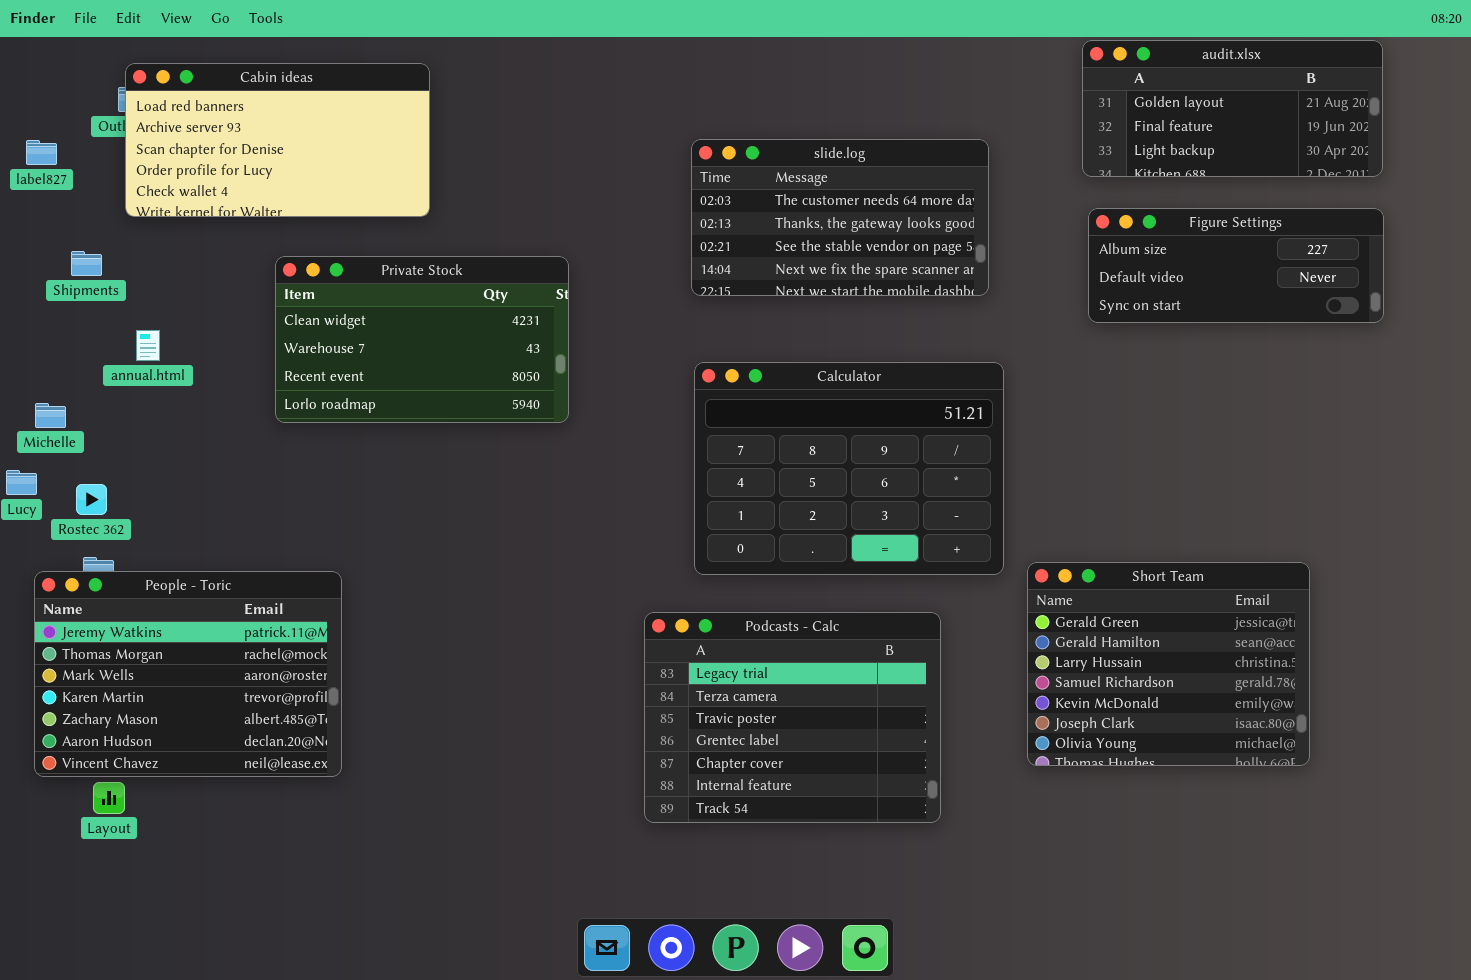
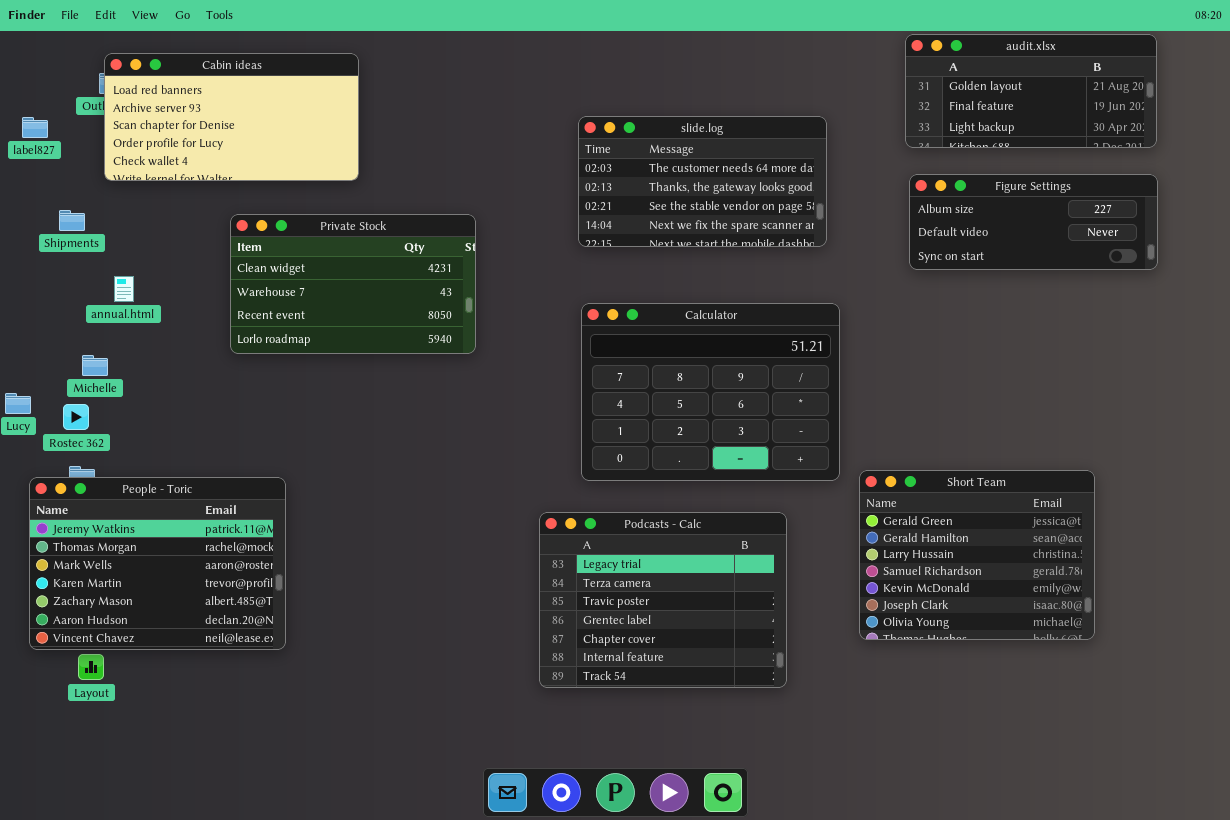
Michelle: [35,403,66,428] -> [82,355,108,376], moved

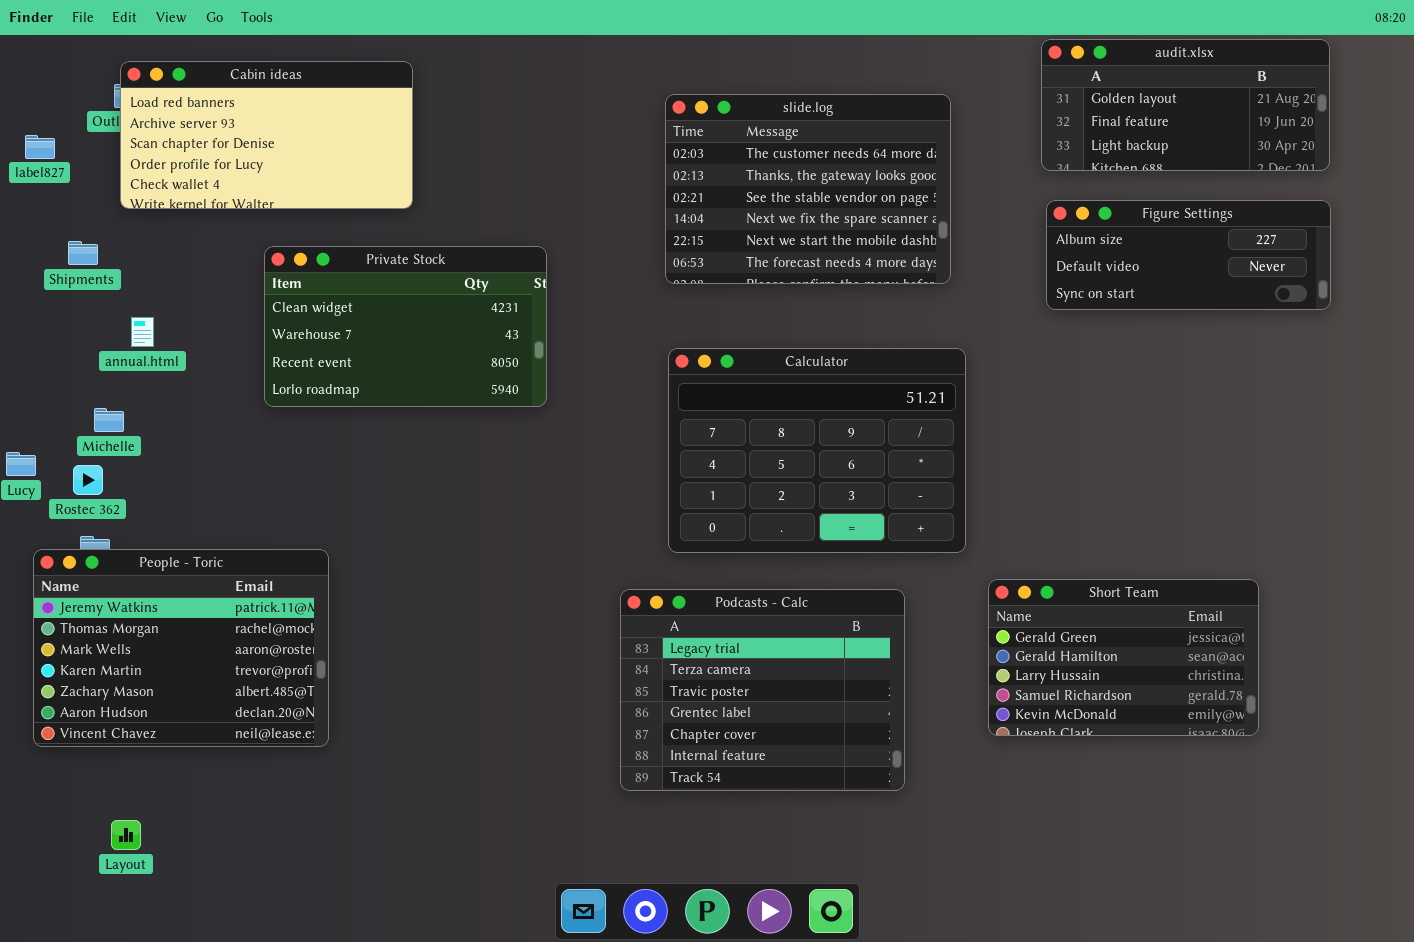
slide.log: [578,116,827,247] -> [665,94,951,284], resized
Short Team: [859,470,1095,640] -> [988,579,1259,736], resized
Layout: [78,654,104,680] -> [111,820,141,850], moved

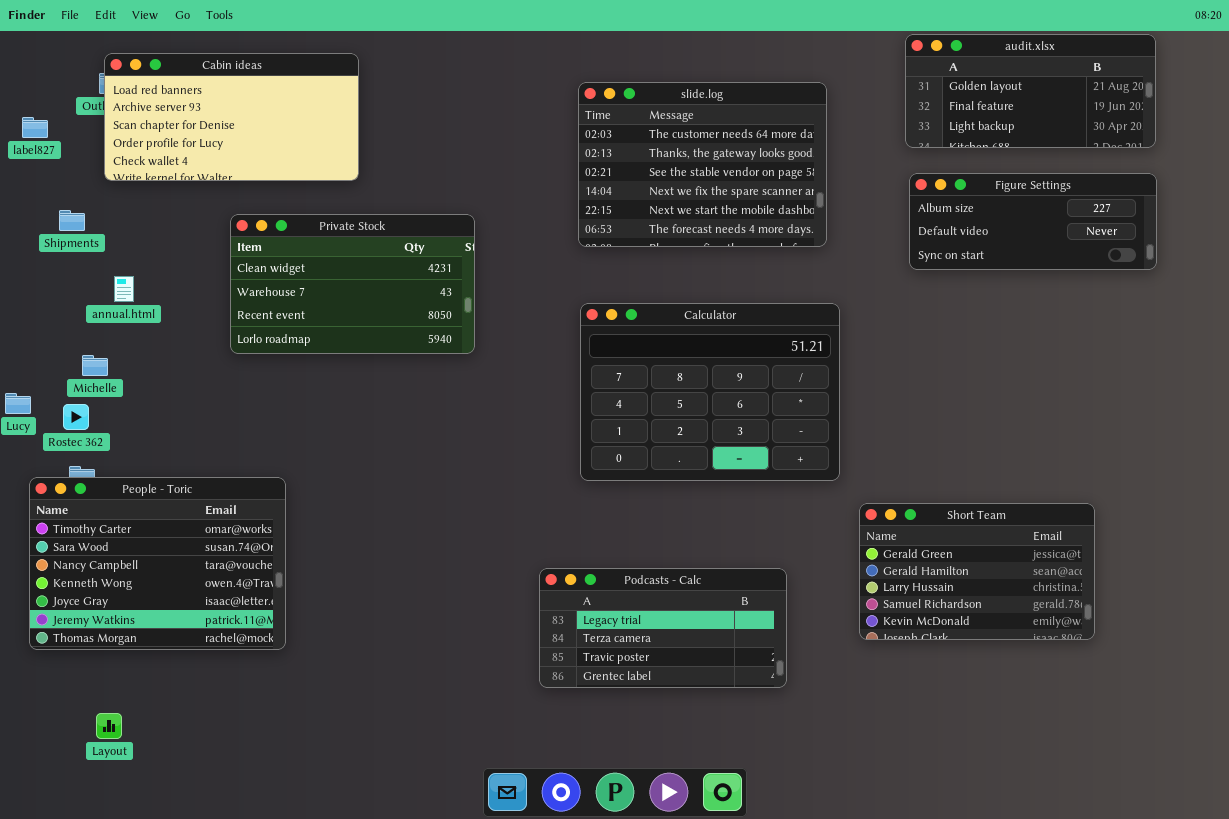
People - Toric: [33,549,329,747] -> [29,477,286,650], scrolled up 5 rows
Podcasts - Calc: [620,589,905,791] -> [539,568,787,688], resized

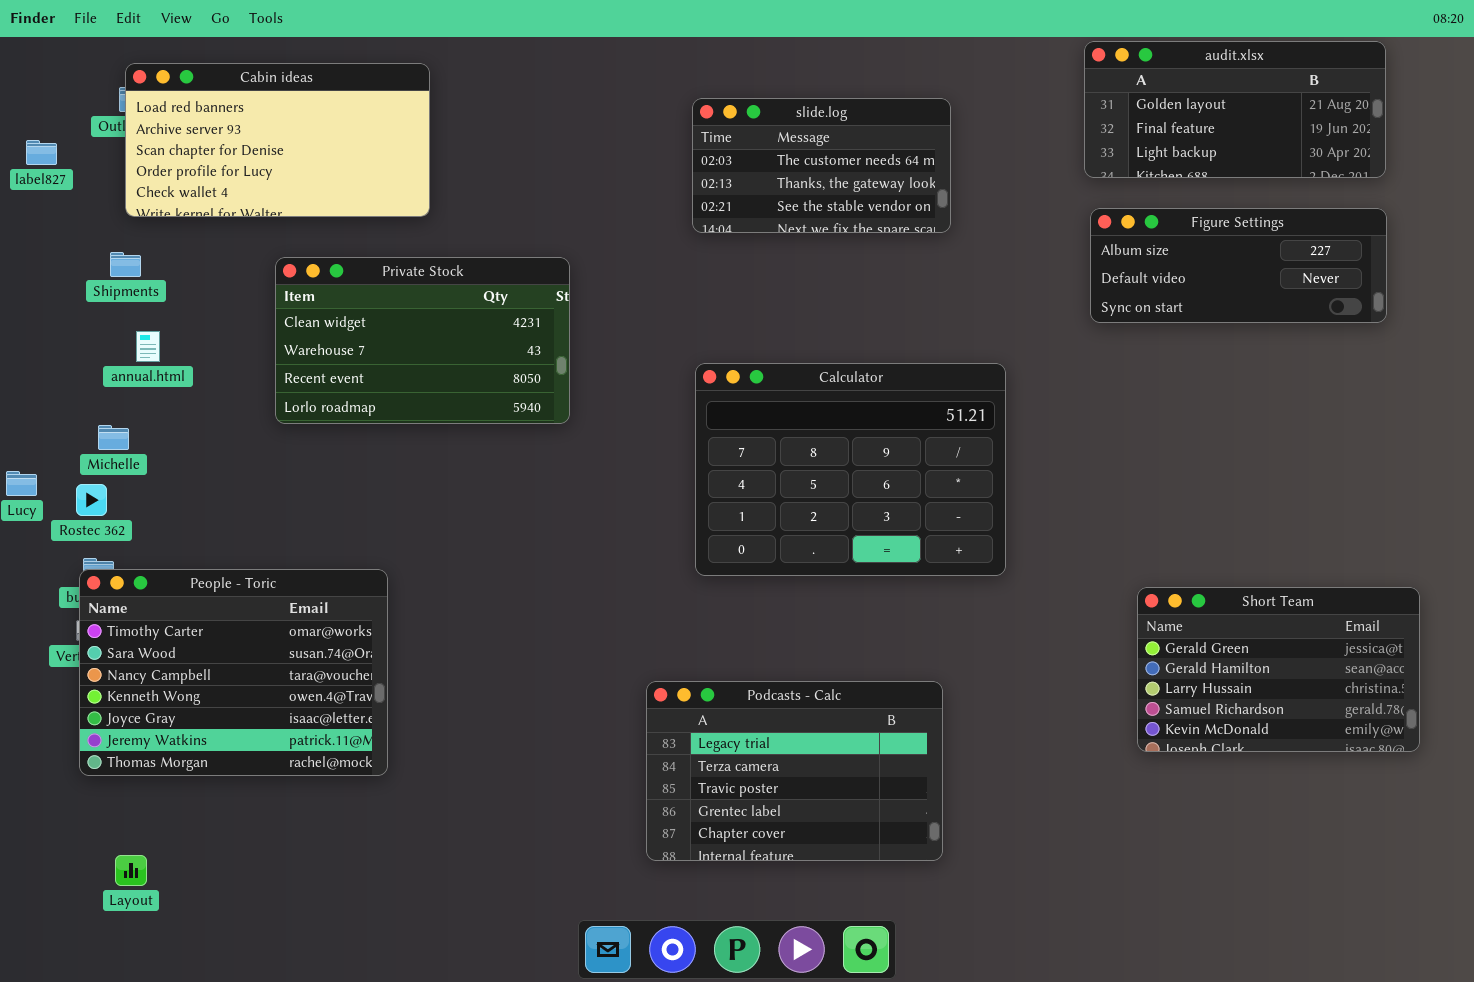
slide.log: [578,82,827,247] -> [692,98,951,233], resized
Shipments: [59,210,85,231] -> [110,252,141,277], moved
People - Toric: [29,477,286,650] -> [79,569,388,776], moved
Short Team: [859,503,1095,640] -> [1137,587,1420,752], moved
Podcasts - Calc: [539,568,787,688] -> [646,681,943,861], resized

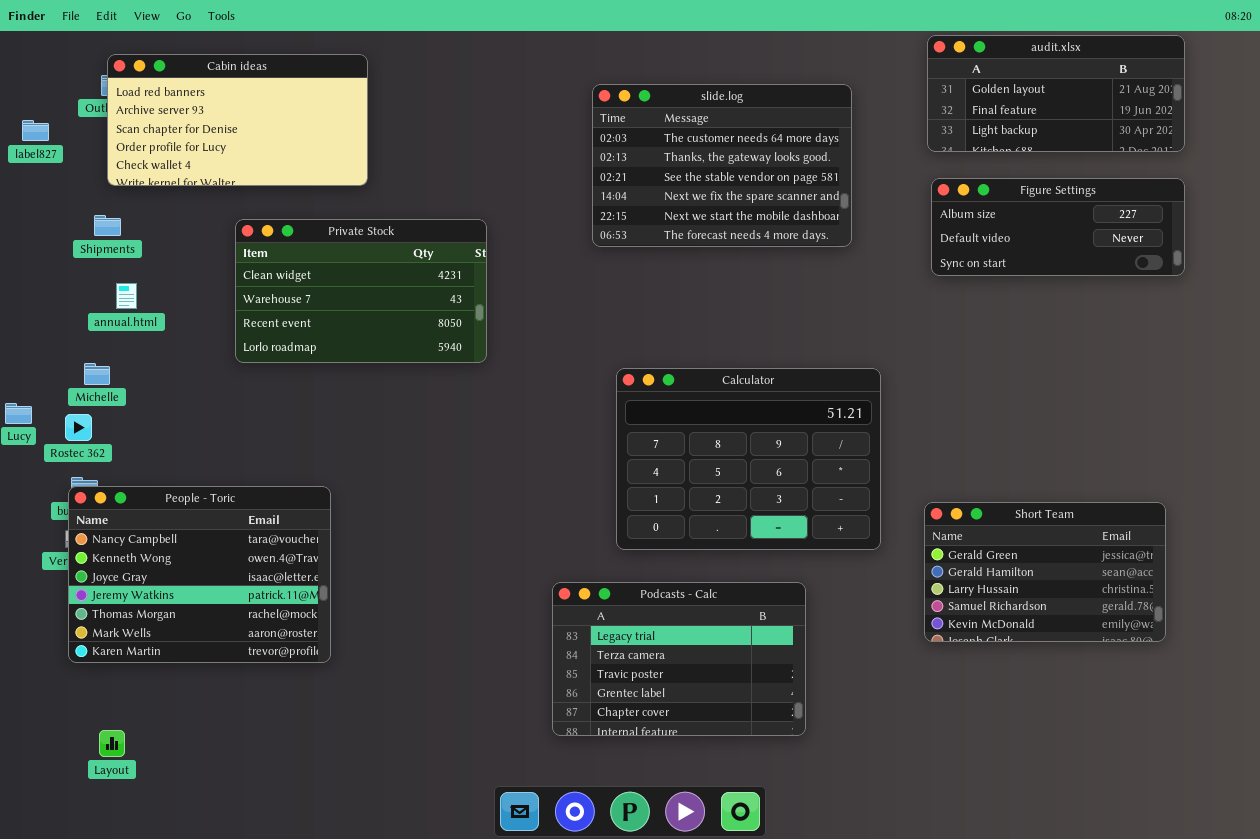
slide.log: [692,98,951,233] -> [592,84,852,247], resized
Calculator: [695,363,1006,576] -> [616,368,881,550], moved
People - Toric: [79,569,388,776] -> [68,486,331,663], scrolled down 2 rows
Short Team: [1137,587,1420,752] -> [924,502,1166,642], moved

